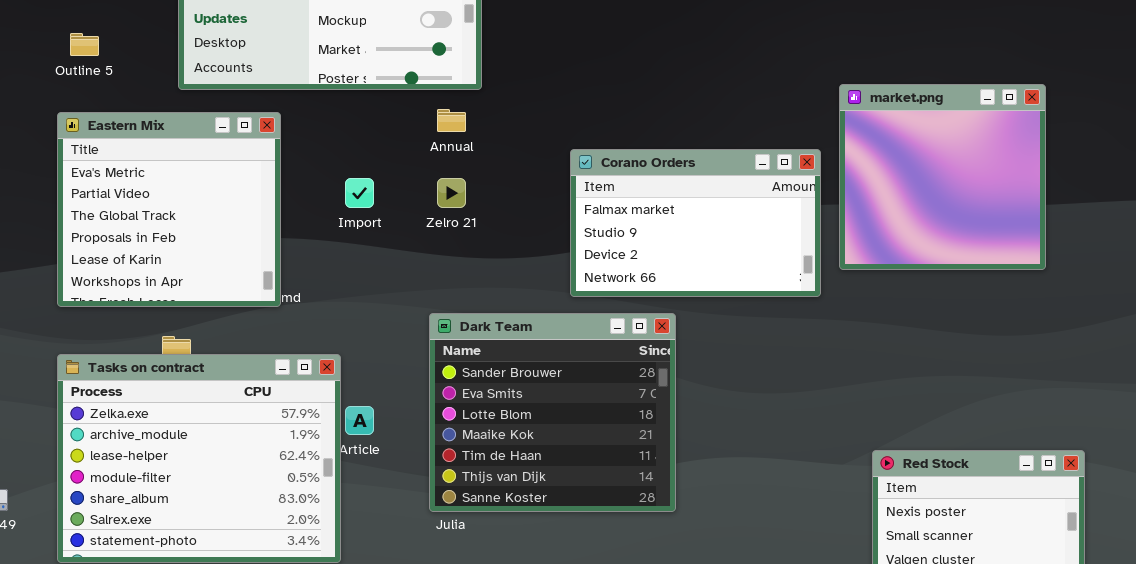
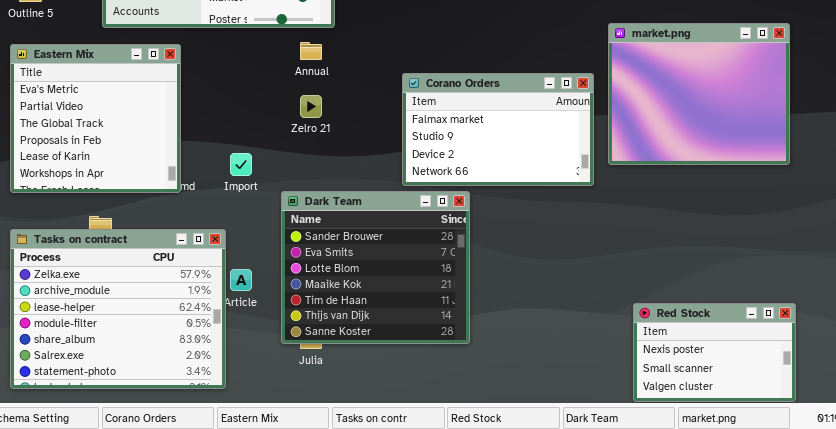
market.png: [839,84,1046,270] -> [608,23,790,165], resized
Import: [345,178,374,208] -> [230,153,252,176], moved
Dark Team: [429,313,676,512] -> [281,191,470,344], moved

